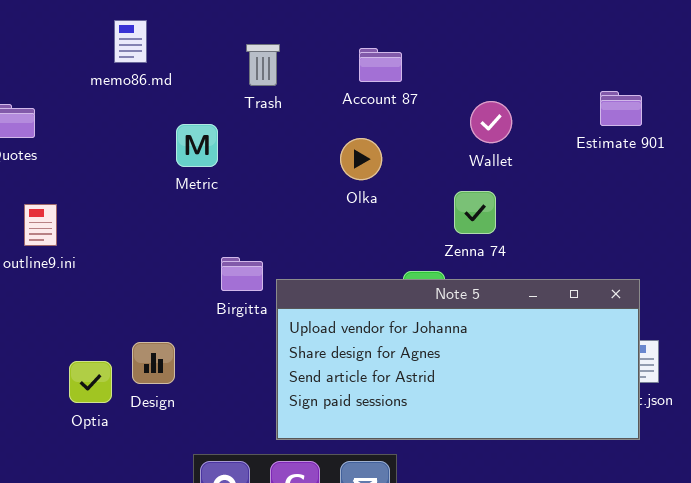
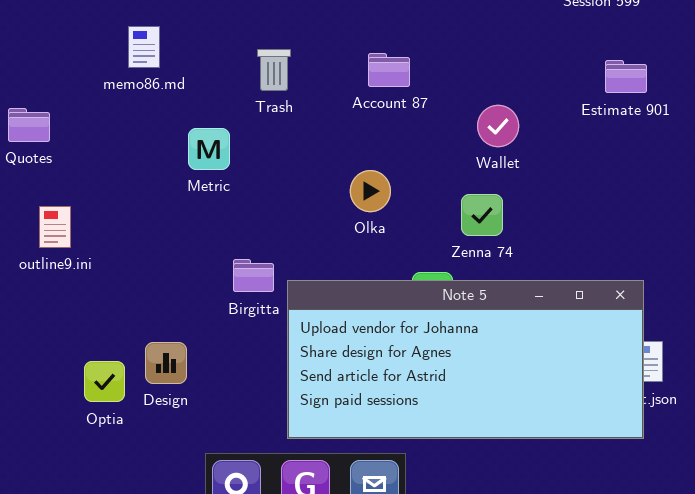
Estimate 901: [600,91,642,126] -> [605,60,647,93], moved
Olka: [340,138,382,180] -> [350,170,391,212], moved

